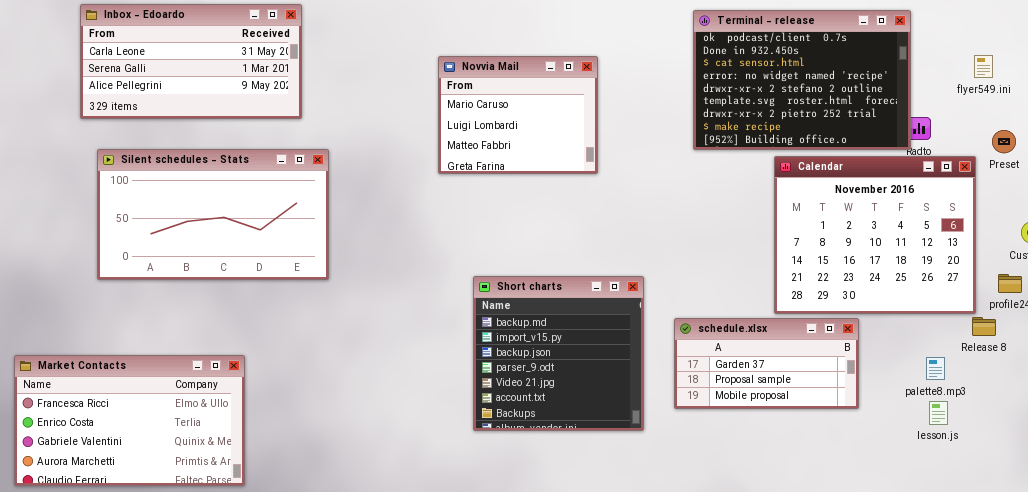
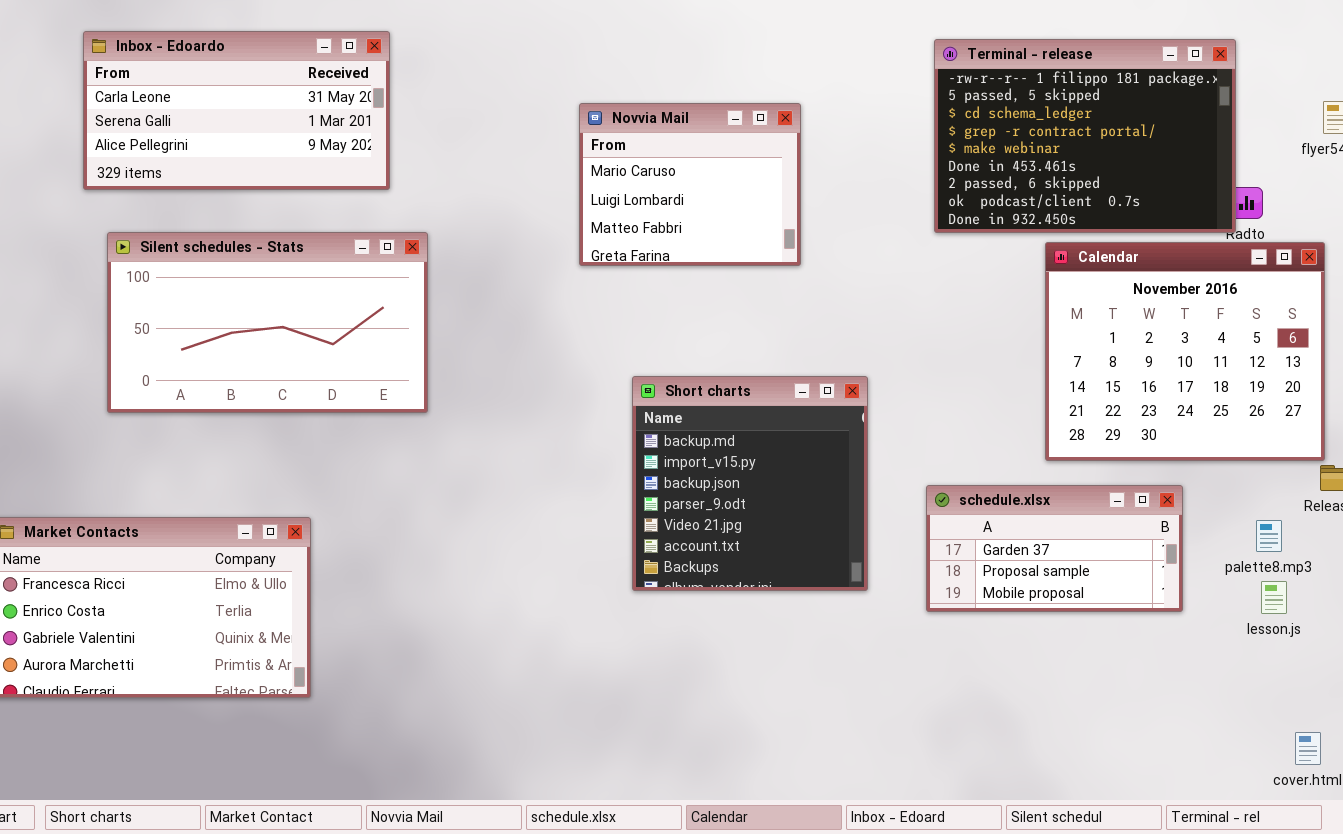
Terminal - release: [693,10,911,150] -> [934,39,1236,233], scrolled up 7 rows
Short charts: [473,276,644,431] -> [632,376,868,591], moved
schedule.xlsx: [674,318,859,409] -> [926,485,1183,612], moved

